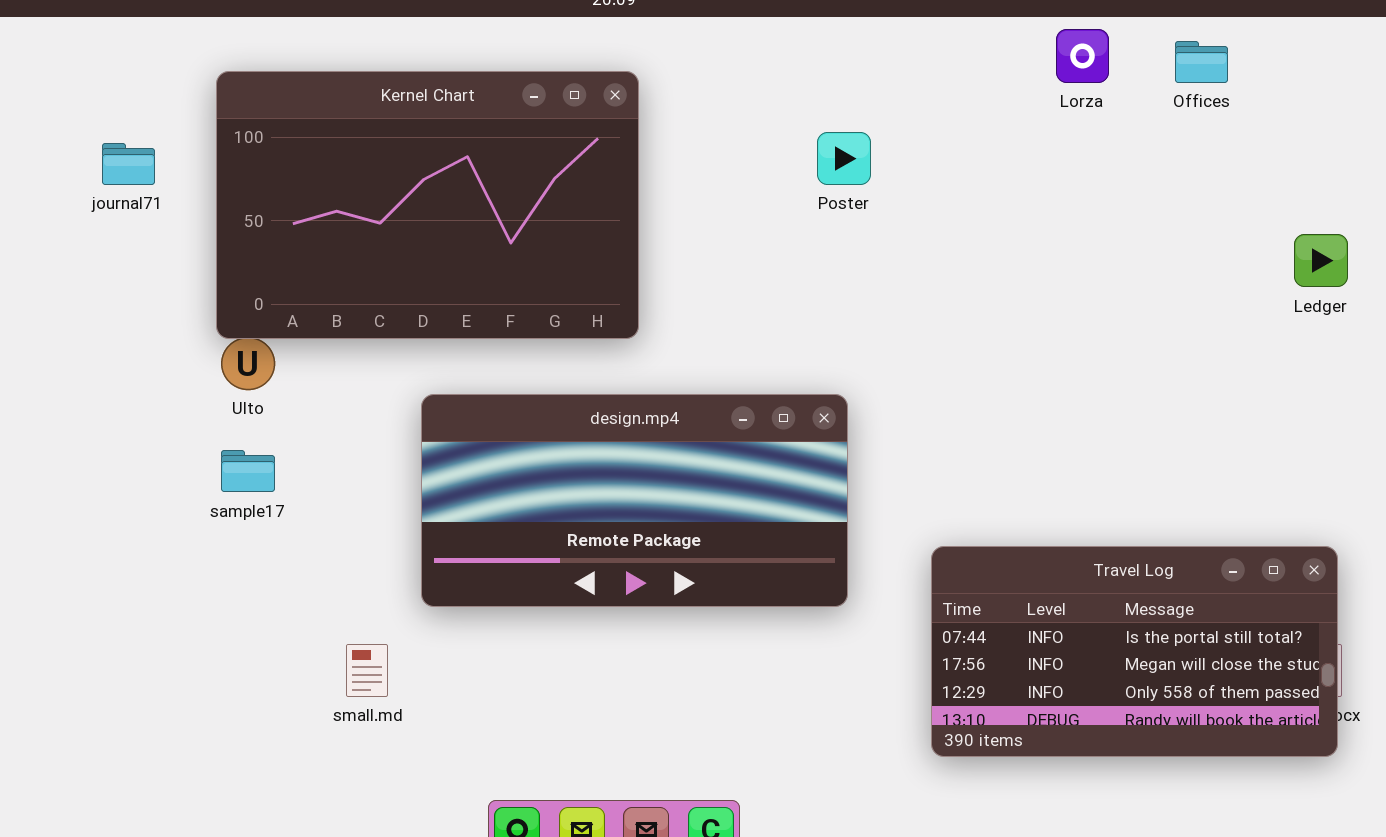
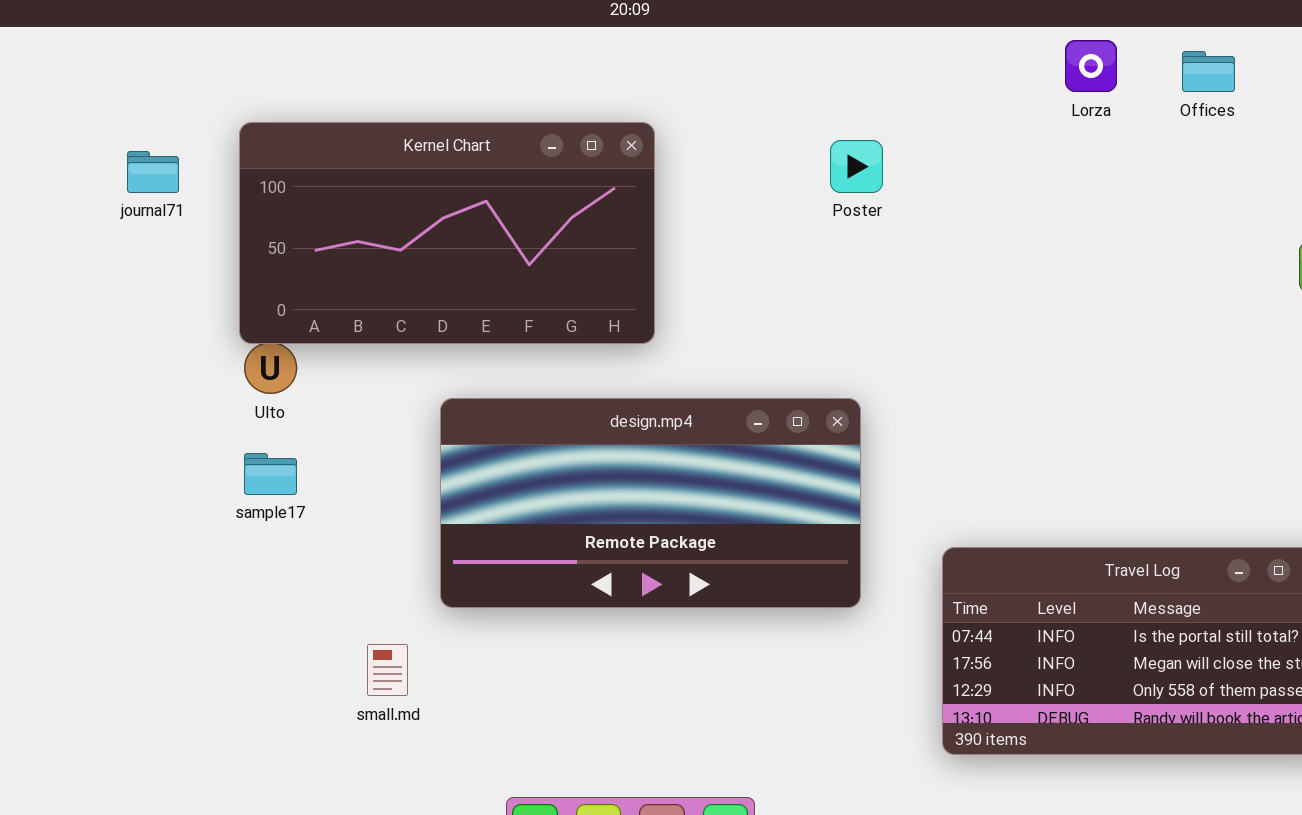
Kernel Chart: [216,71,639,339] -> [239,122,655,344], resized

